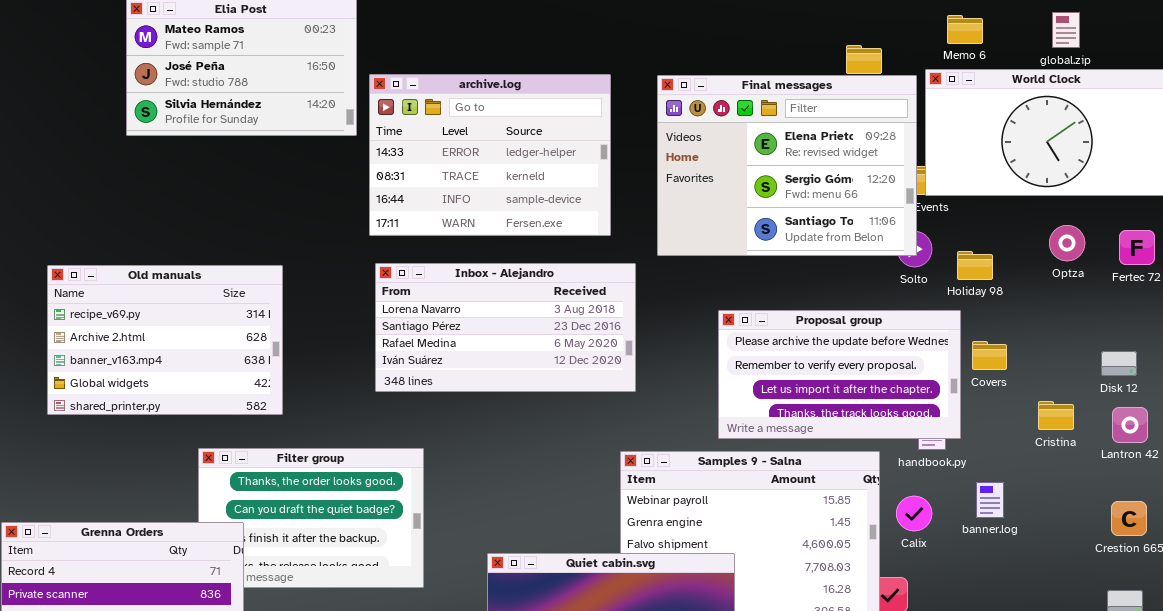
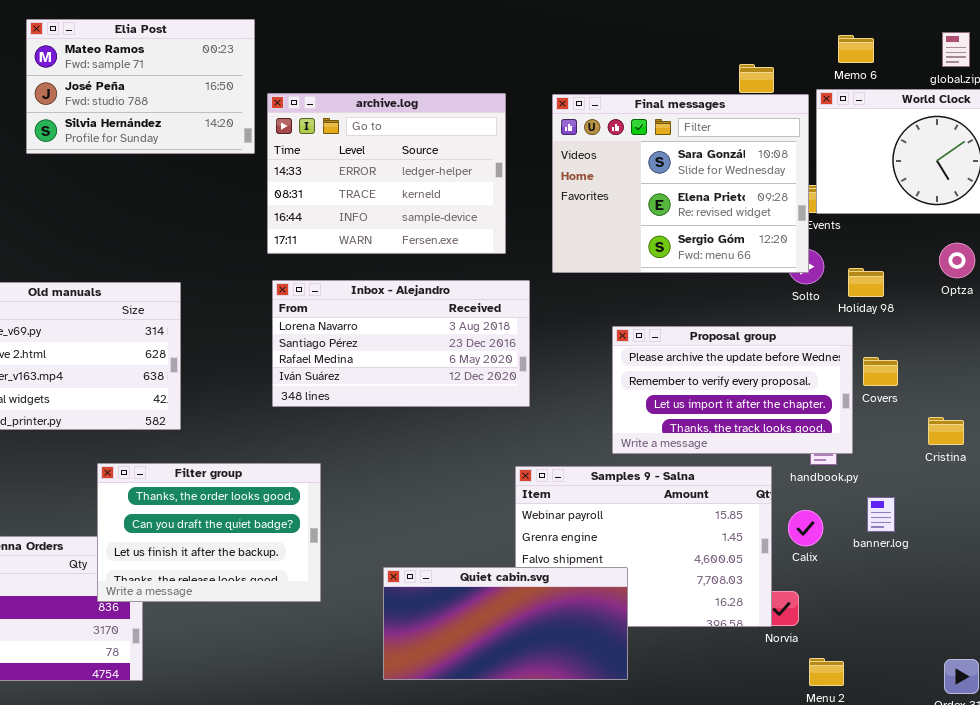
Final messages: [657,75,917,256] -> [552,94,809,273], scrolled up 1 row
Filter group: [198,448,424,588] -> [97,463,321,602], raised

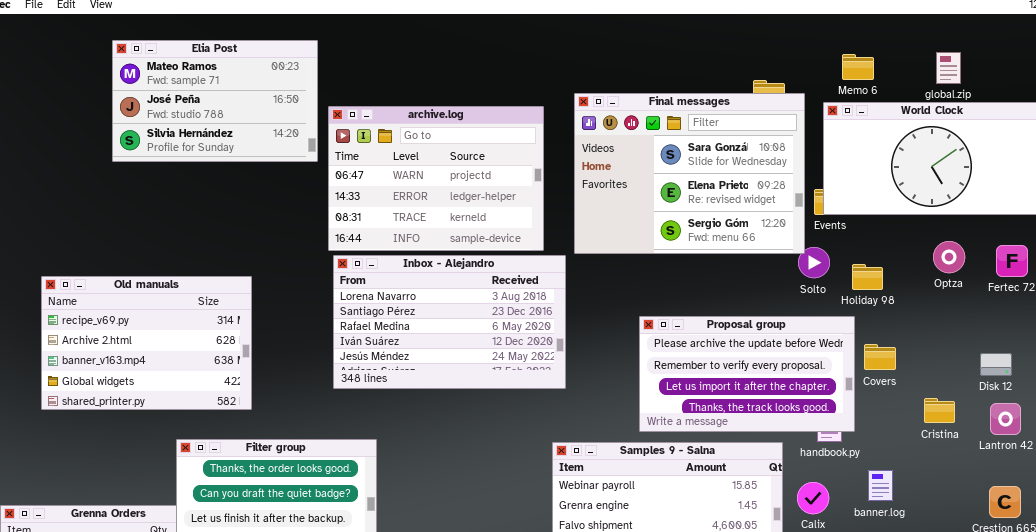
archive.log: [267,93,506,254] -> [328,106,544,251], scrolled up 1 row
Final messages: [552,94,809,273] -> [574,93,805,254], moved
Inbox - Alejandro: [272,280,530,407] -> [333,255,566,389], resized

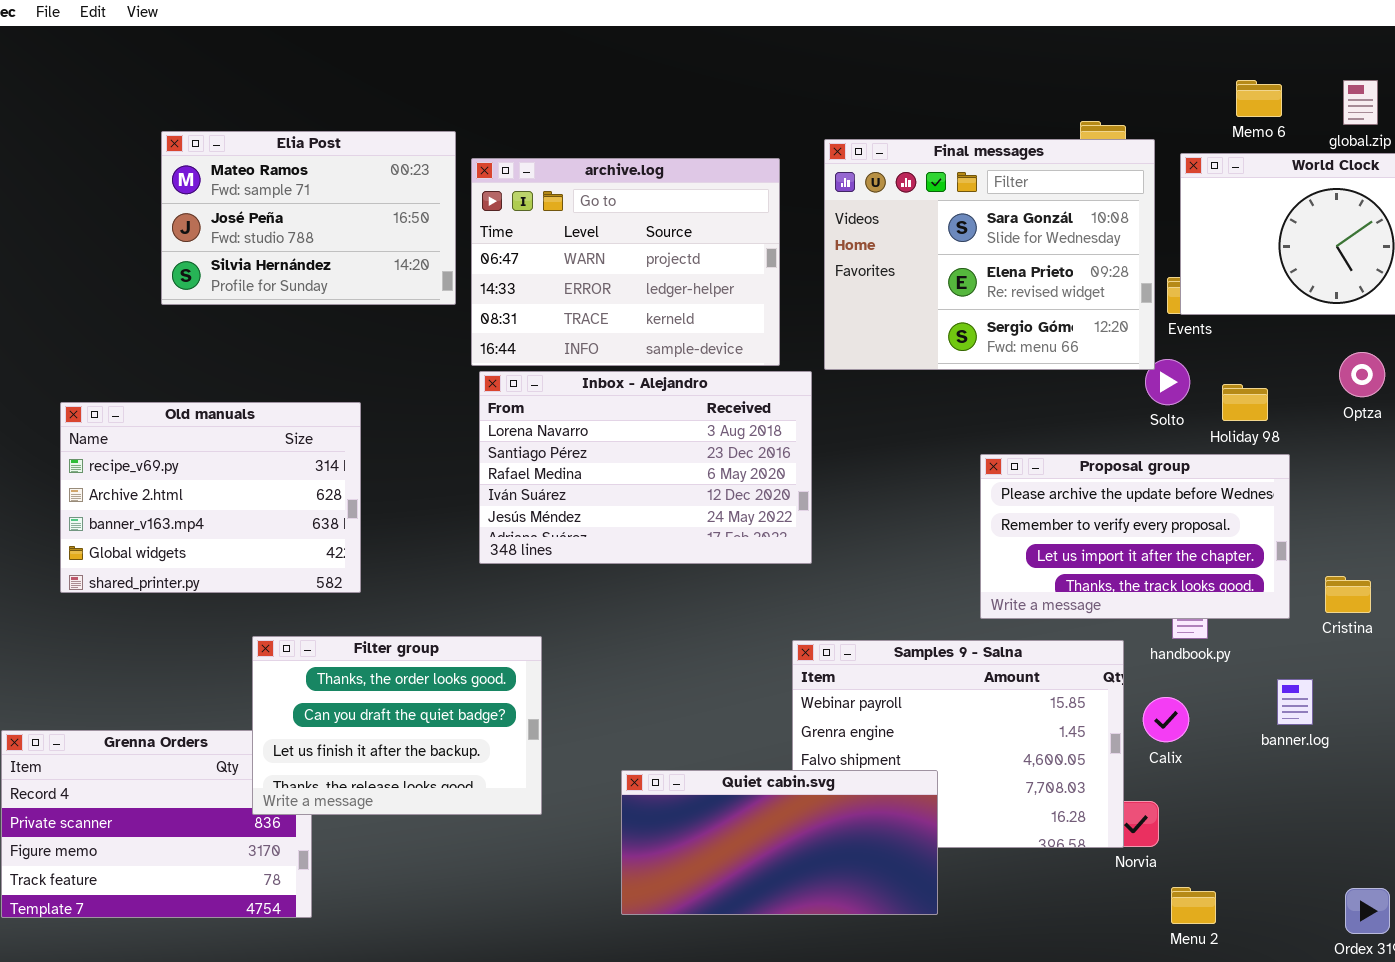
Elia Post: [112,40,318,162] -> [161,131,456,305], moved
Memo 6: [842,54,874,80] -> [1236,80,1282,117], moved
Proposal group: [639,316,855,432] -> [980,454,1290,619], moved
banner.log: [868,470,893,501] -> [1277,679,1313,725], moved

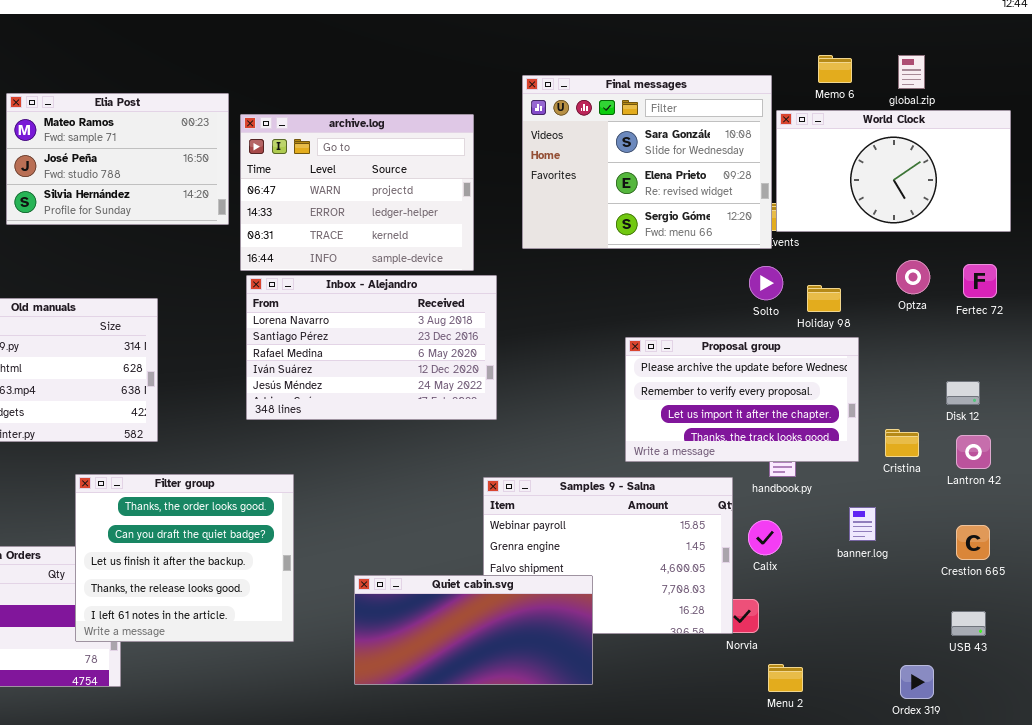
Final messages: [824,139,1155,370] -> [522,75,772,249], moved
Filter group: [252,636,542,815] -> [75,474,294,642], resized

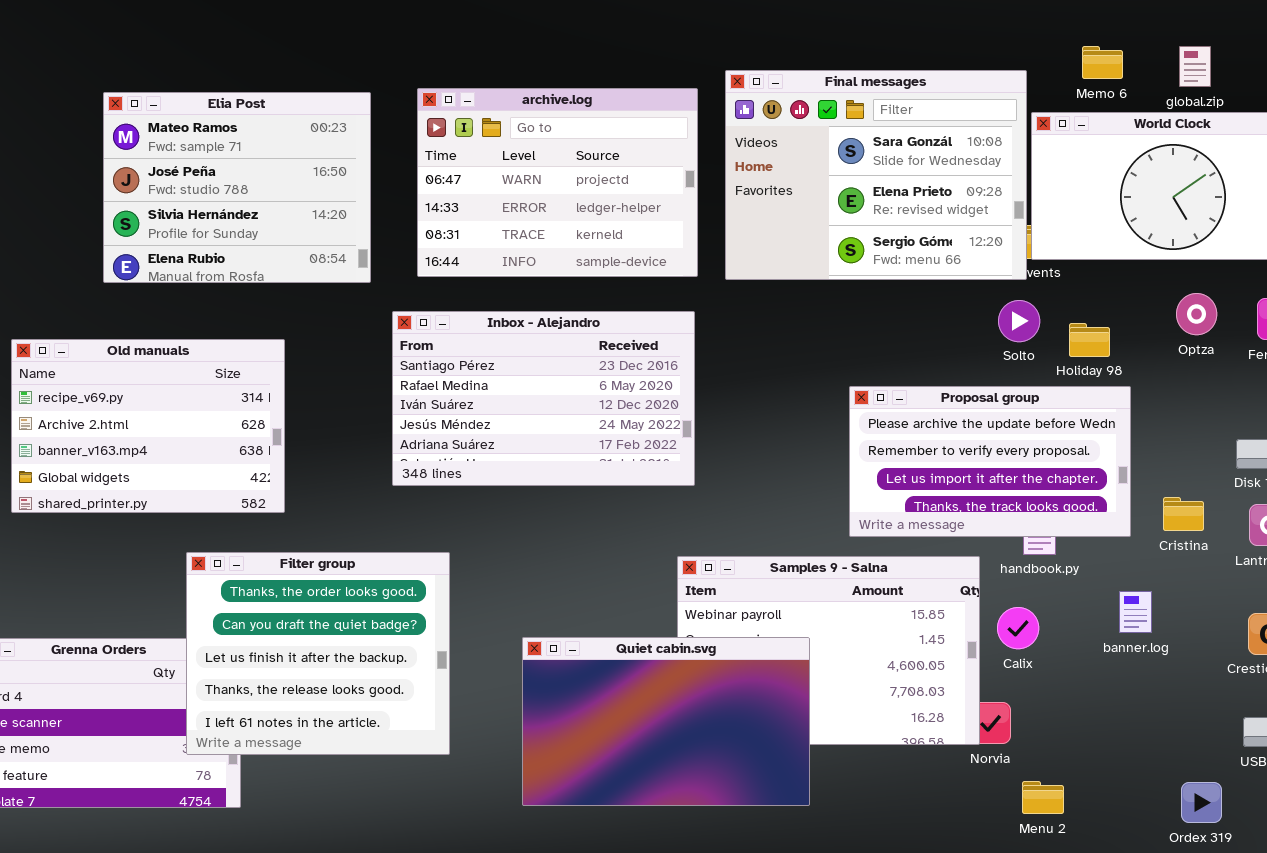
Elia Post: [6,93,229,225] -> [103,92,371,283], resized
archive.log: [240,114,474,271] -> [417,88,698,277], moved
Inbox - Alejandro: [246,275,497,420] -> [392,311,695,486], scrolled down 1 row
Quiet cabin.svg: [354,575,593,685] -> [522,637,810,806], resized

